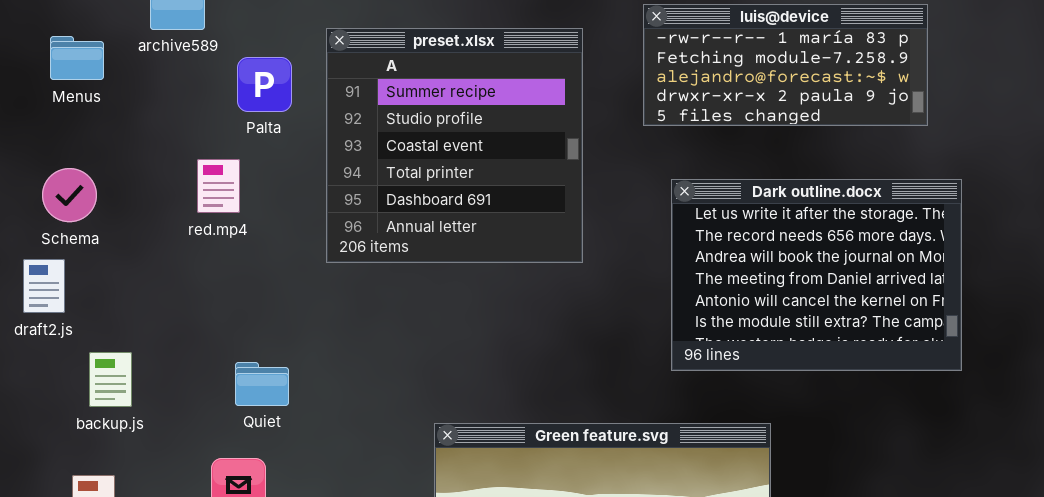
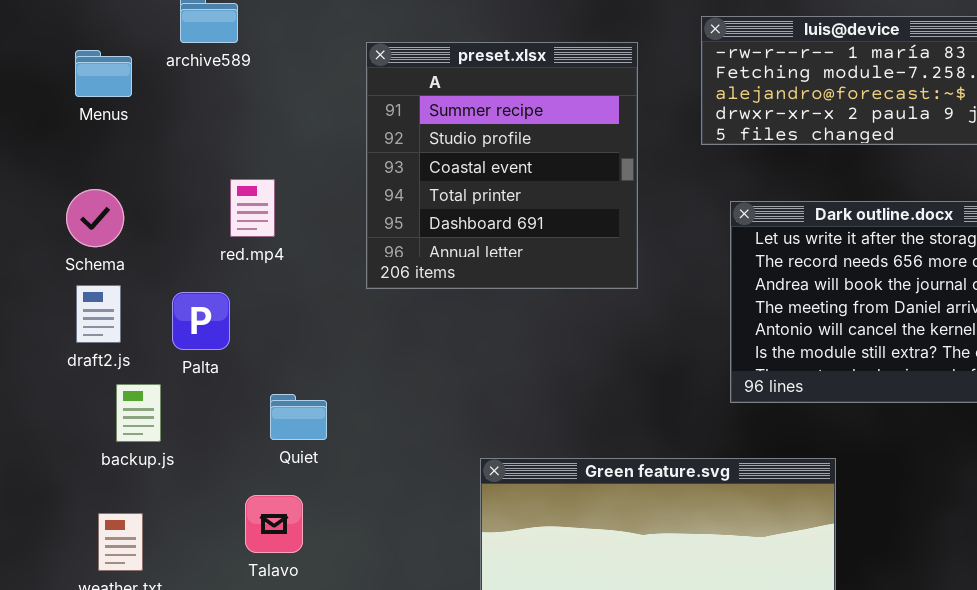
Palta: [237,57,292,112] -> [172,292,230,350], moved
draft2.js: [23,259,65,313] -> [76,285,121,343], moved

